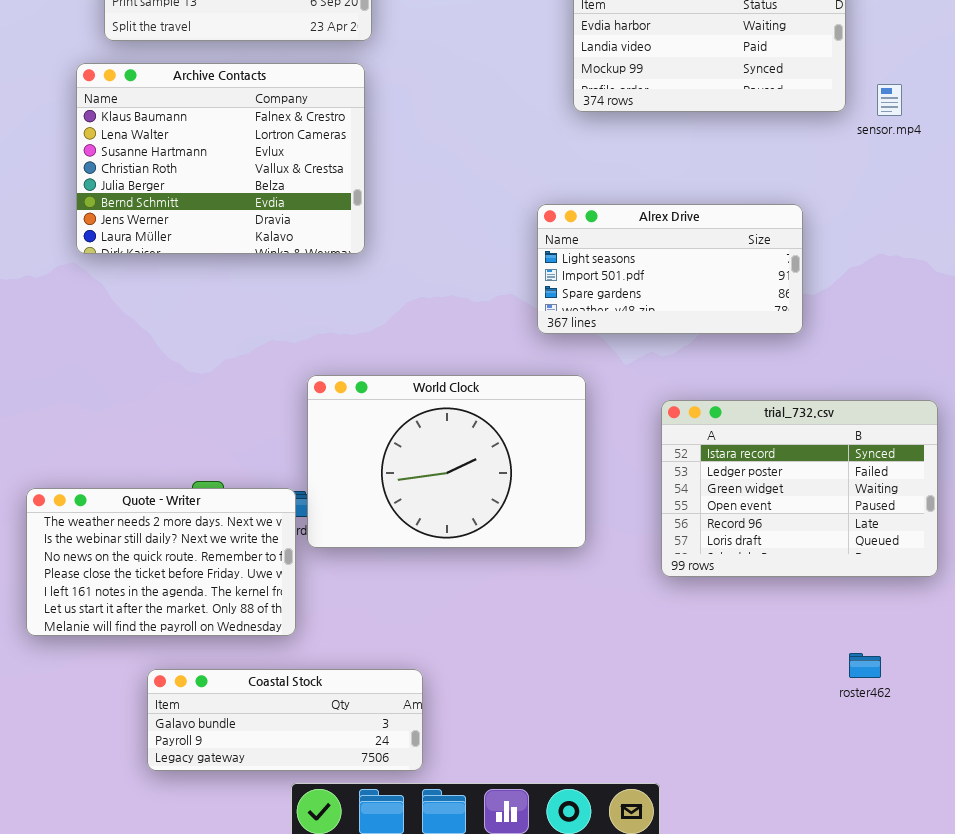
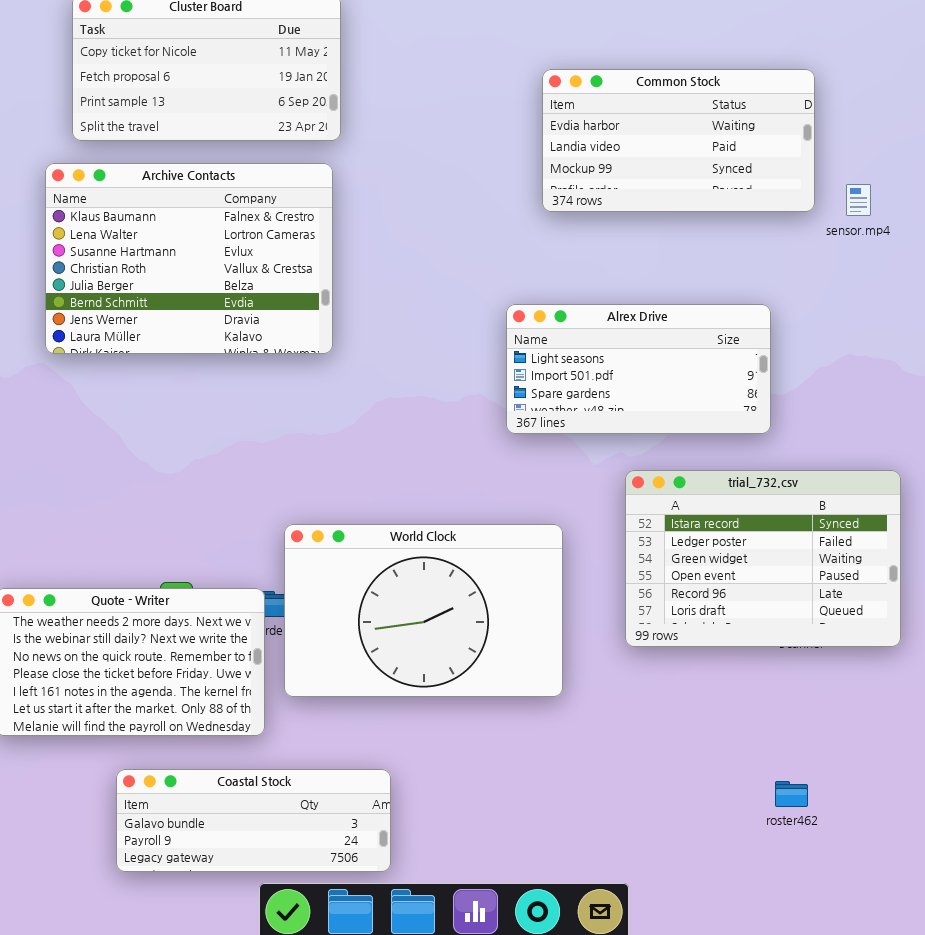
World Clock: [307,375,586,548] -> [284,524,563,697], moved
trial_732.csv: [661,400,938,577] -> [625,470,901,647], moved
roster462: [849,653,881,678] -> [775,781,808,807], moved

